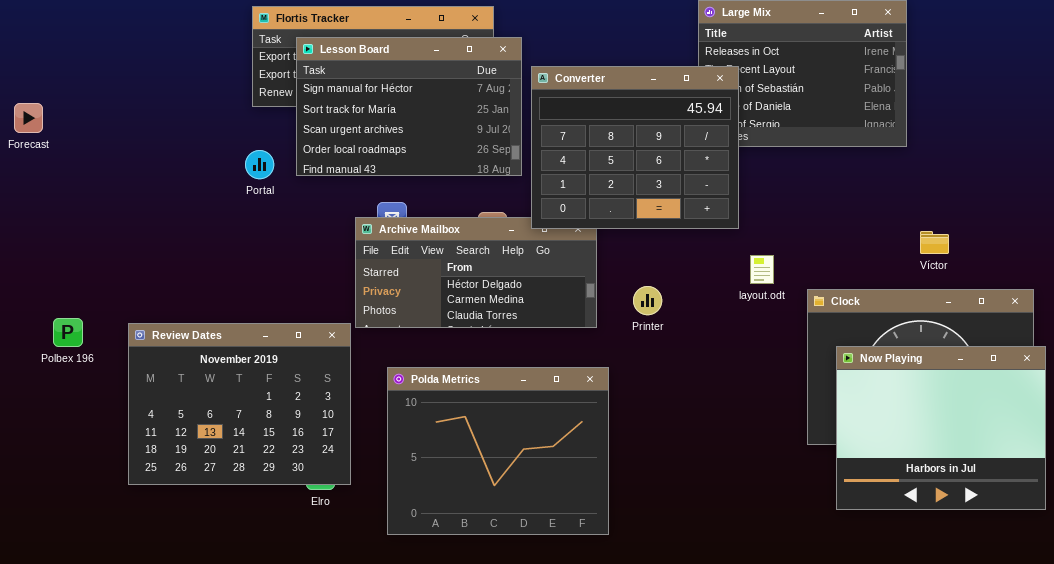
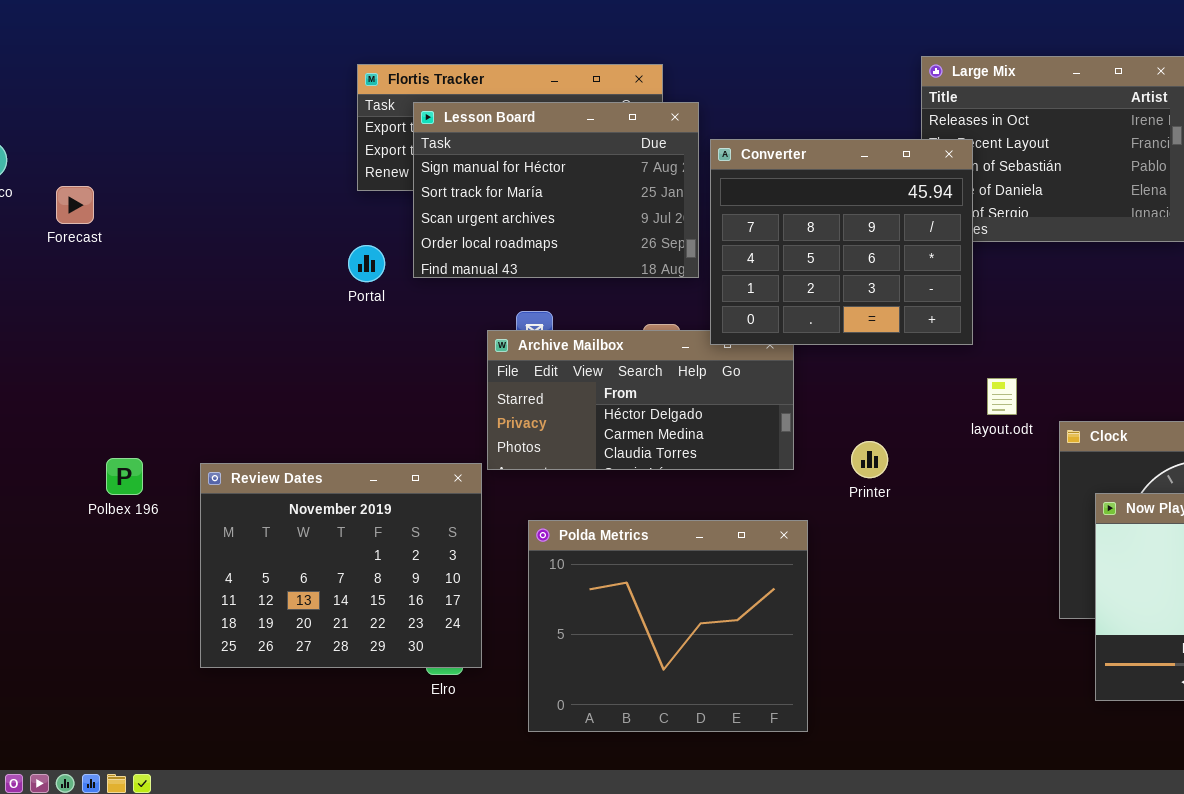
Printer: [633,286,662,315] -> [851,441,888,478], moved

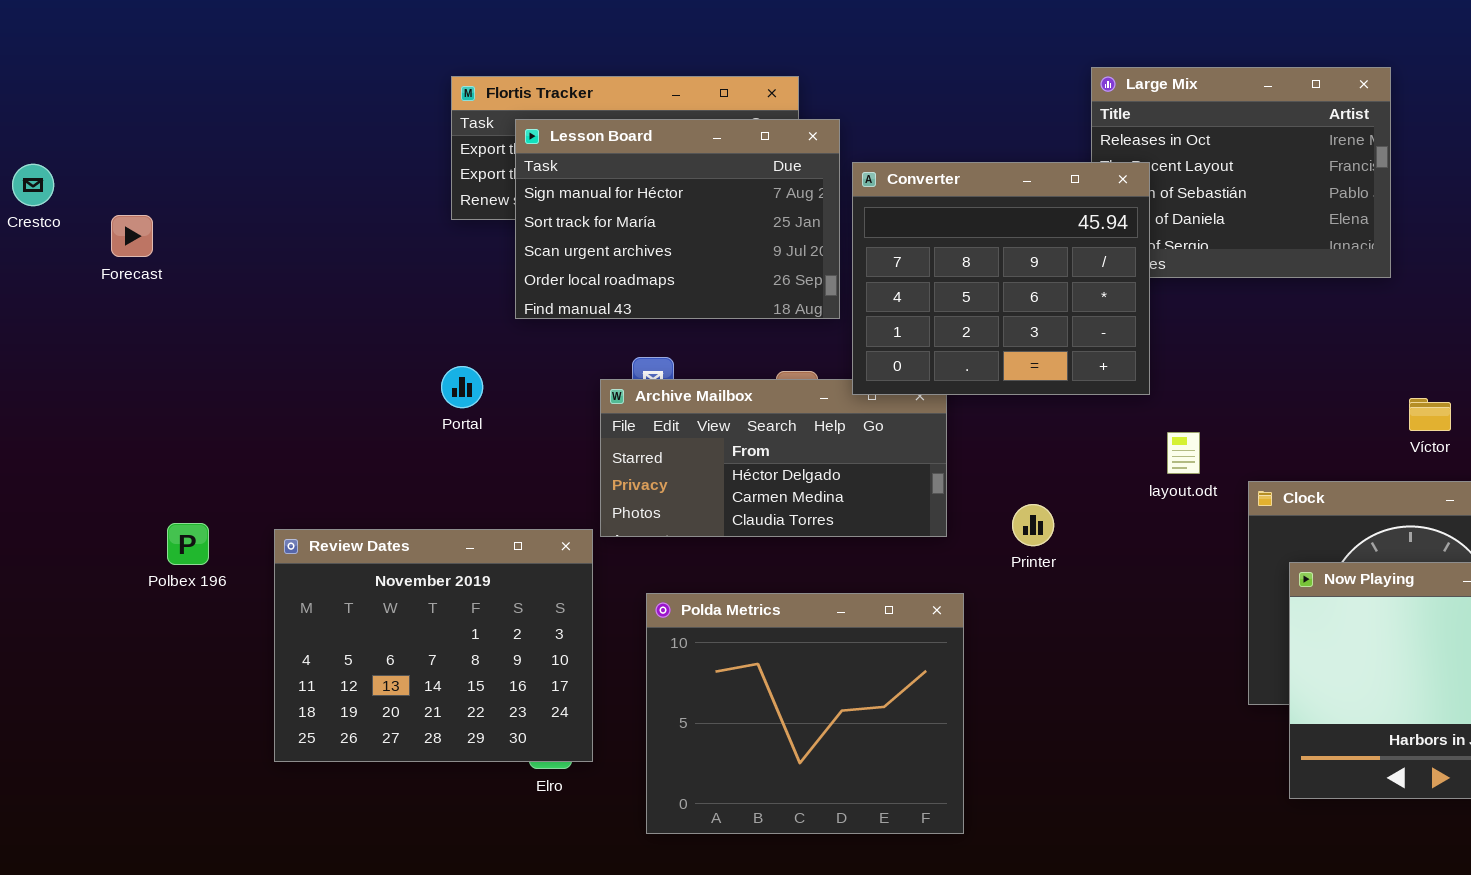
Portal: [348,245,385,282] -> [441,366,483,408], moved

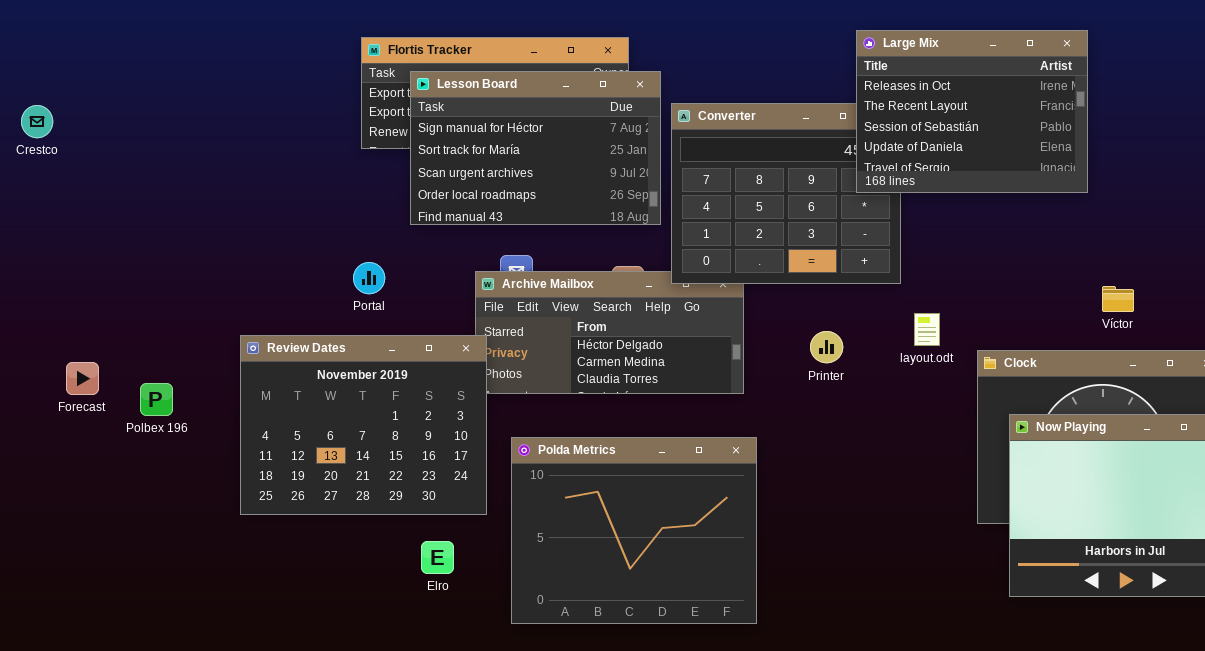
Large Mix: [1091,67,1391,278] -> [856,30,1088,193], raised
Forecast: [111,215,153,257] -> [66,362,99,395], moved
Printer: [1012,504,1054,546] -> [810,331,843,363], moved
Review Dates: [274,529,593,762] -> [240,335,487,515], moved

